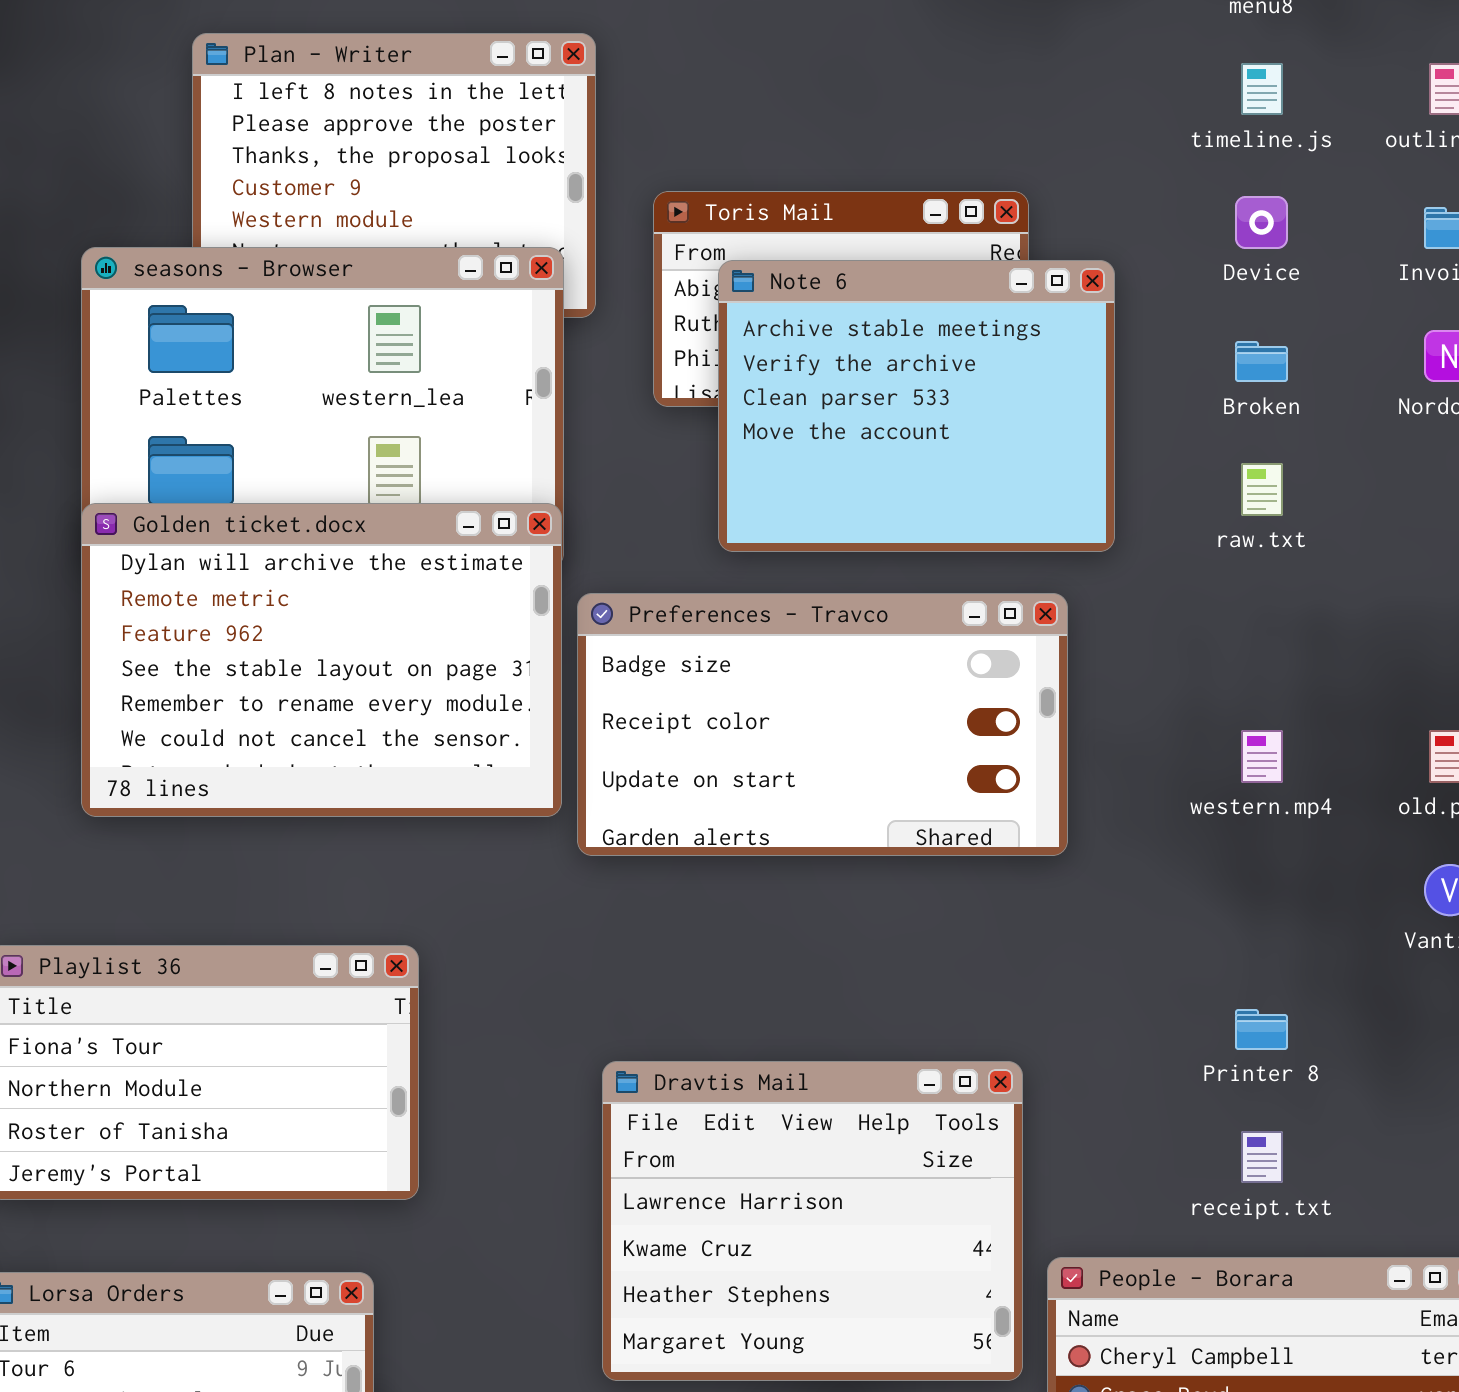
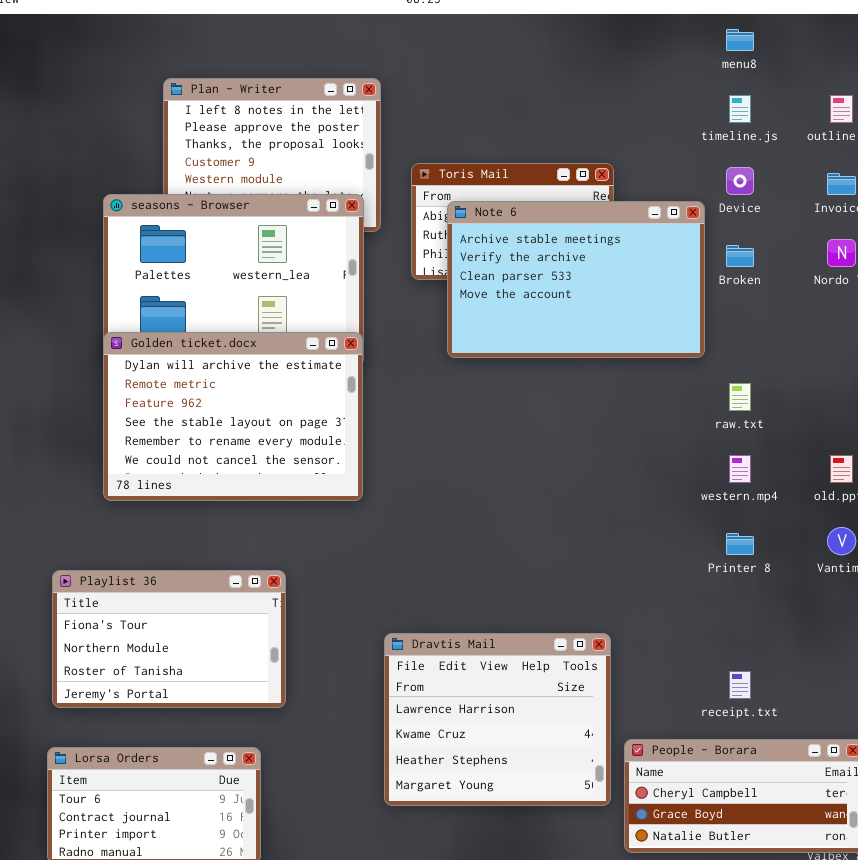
Note 6: [718,260,1115,552] -> [447,201,705,358], resized
raw.txt: [1241,463,1283,516] -> [729,383,751,411], moved
Preferences - Travco: [577,593,1068,856] -> none, closed
Printer 8: [1235,1009,1288,1050] -> [726,533,754,555], moved

